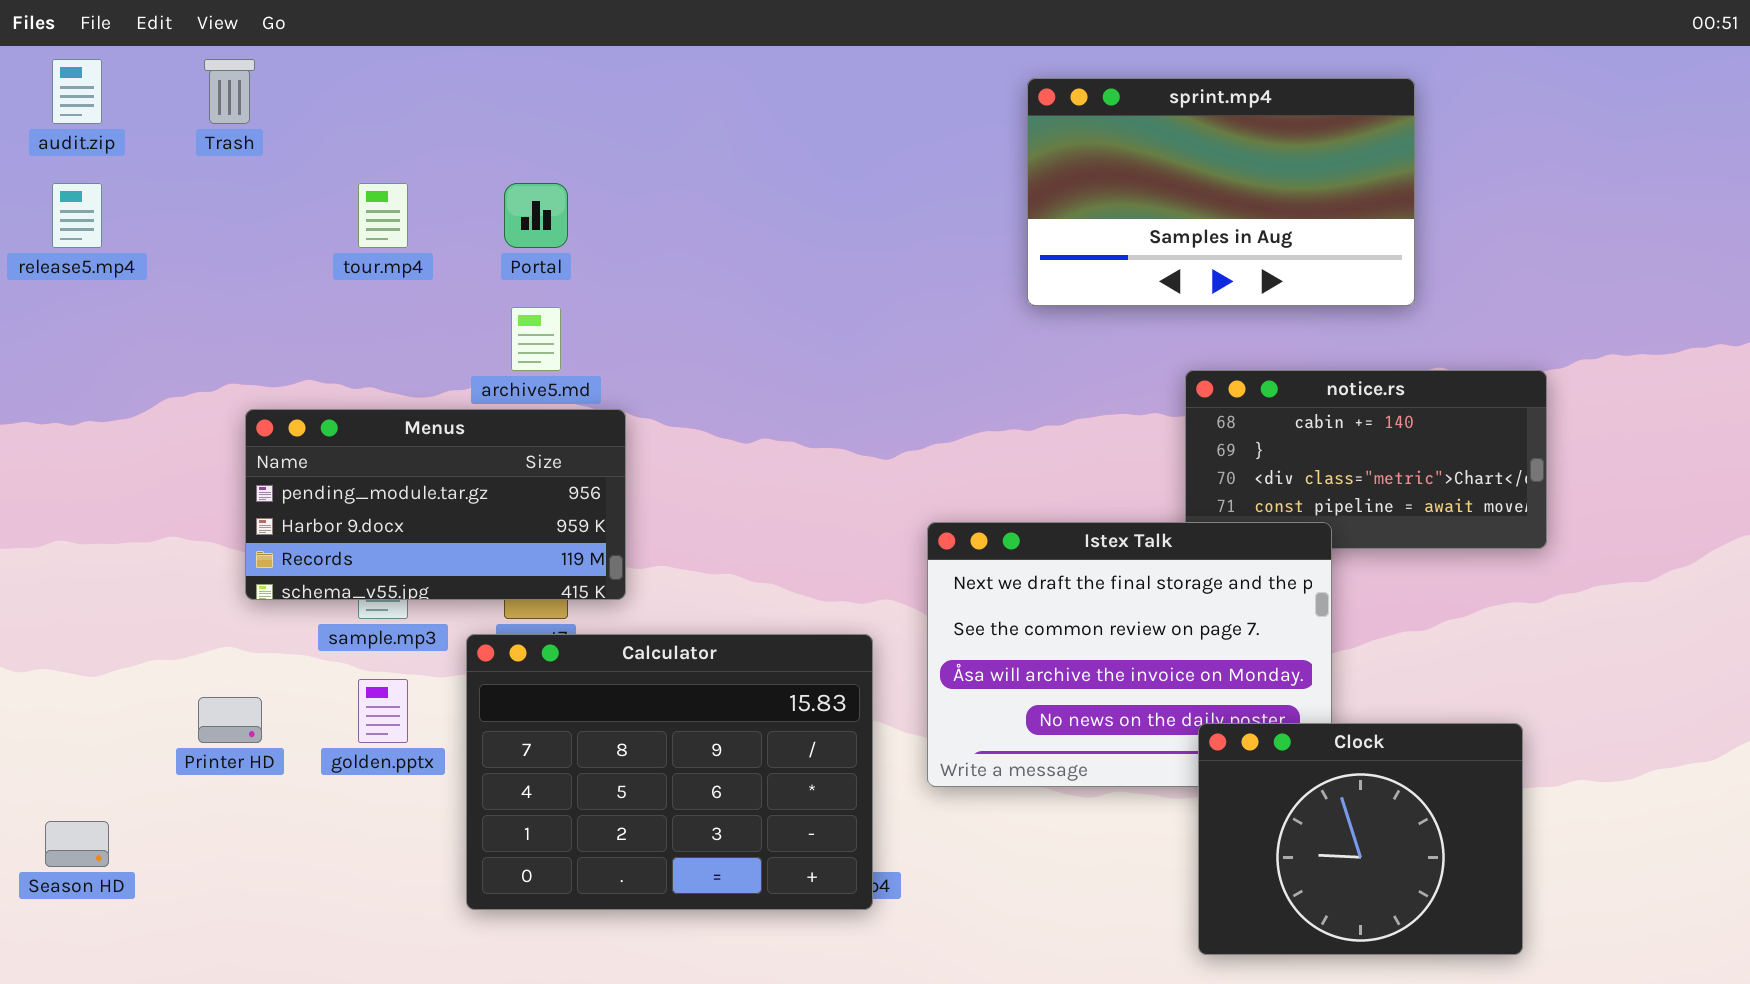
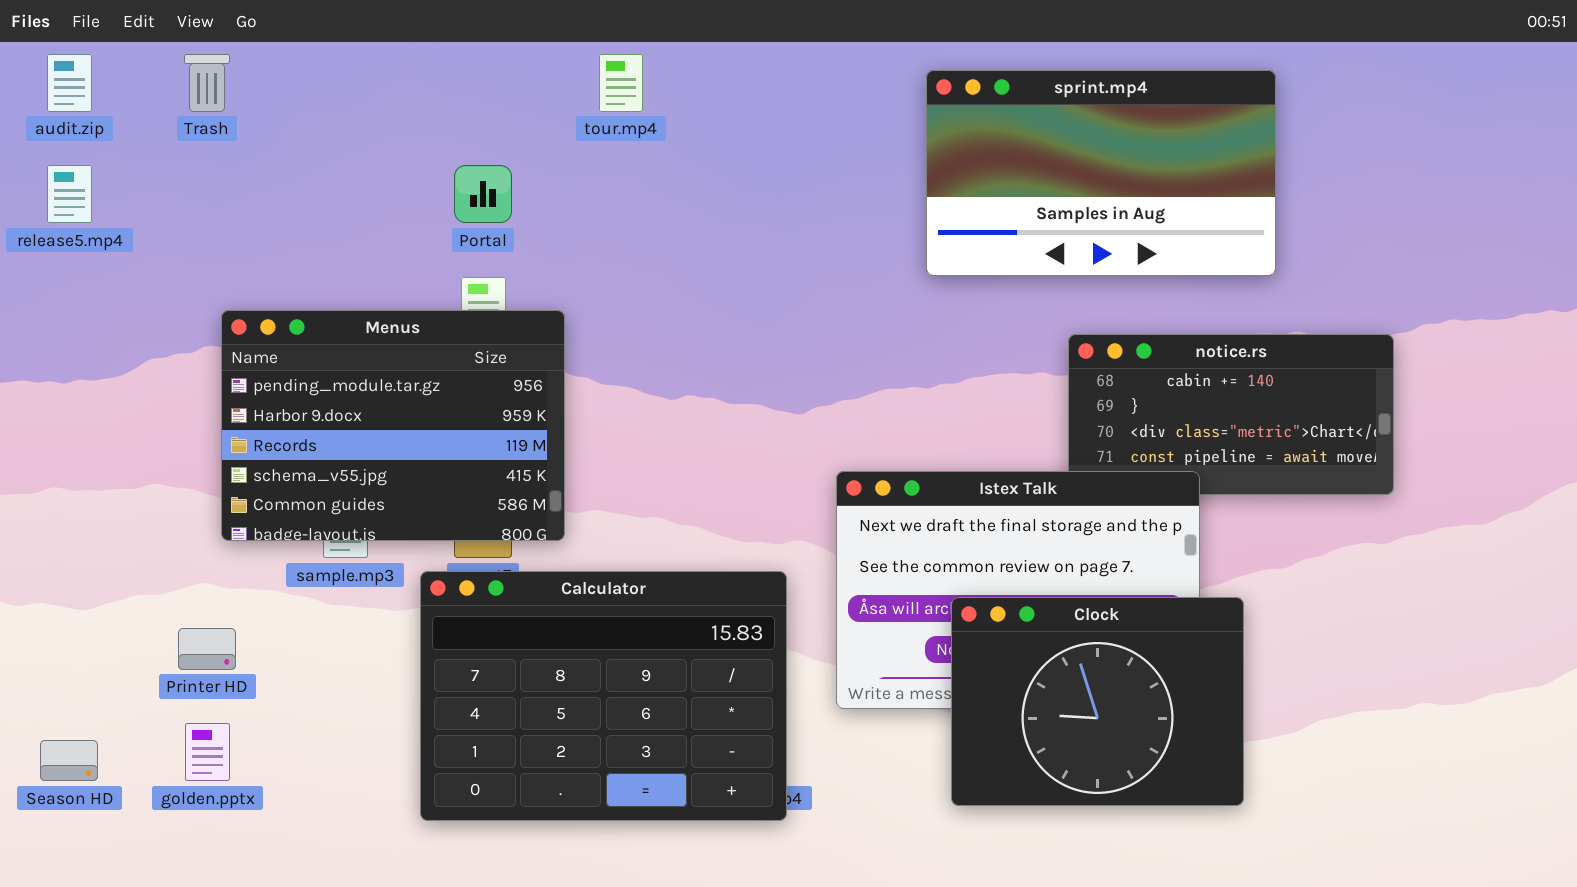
tour.mp4: [358,183,408,248] -> [599,54,643,112], moved
Menus: [245,409,626,600] -> [221,310,565,541], resized
golden.pptx: [358,679,408,743] -> [185,723,230,781], moved
Clock: [1198,723,1523,955] -> [951,597,1244,806], moved

